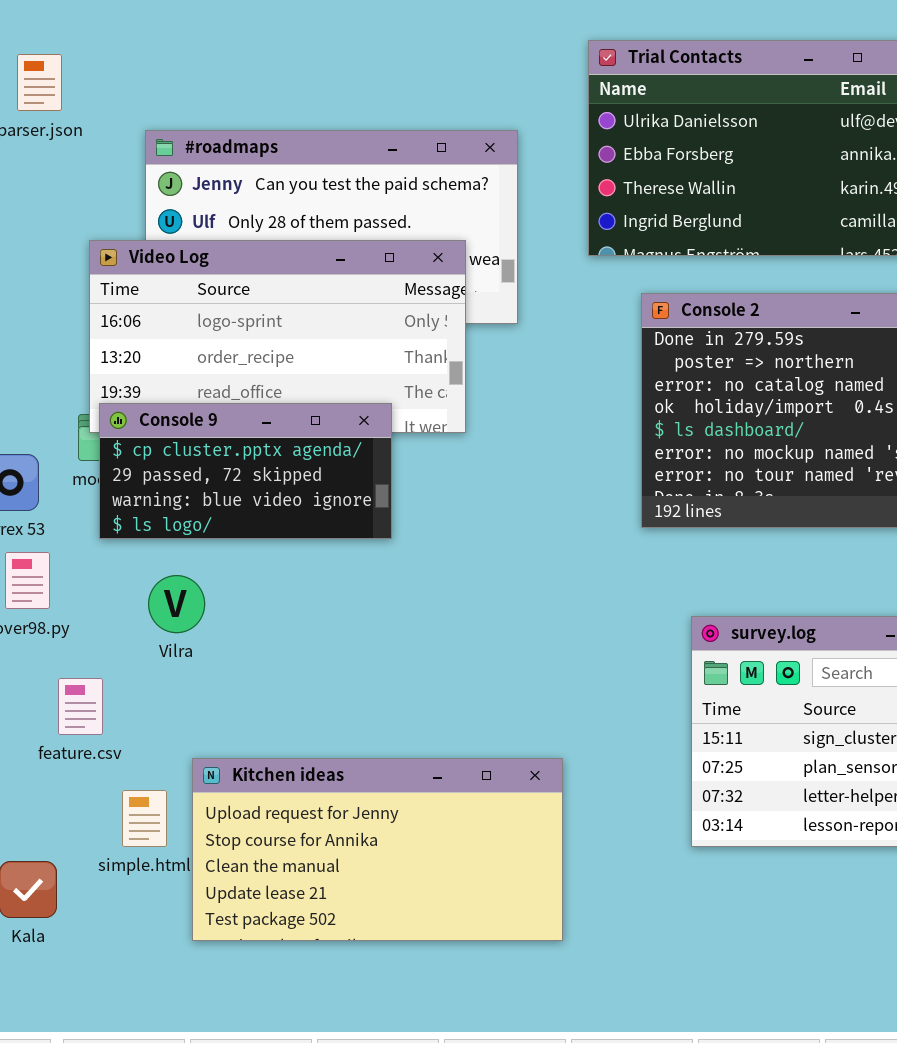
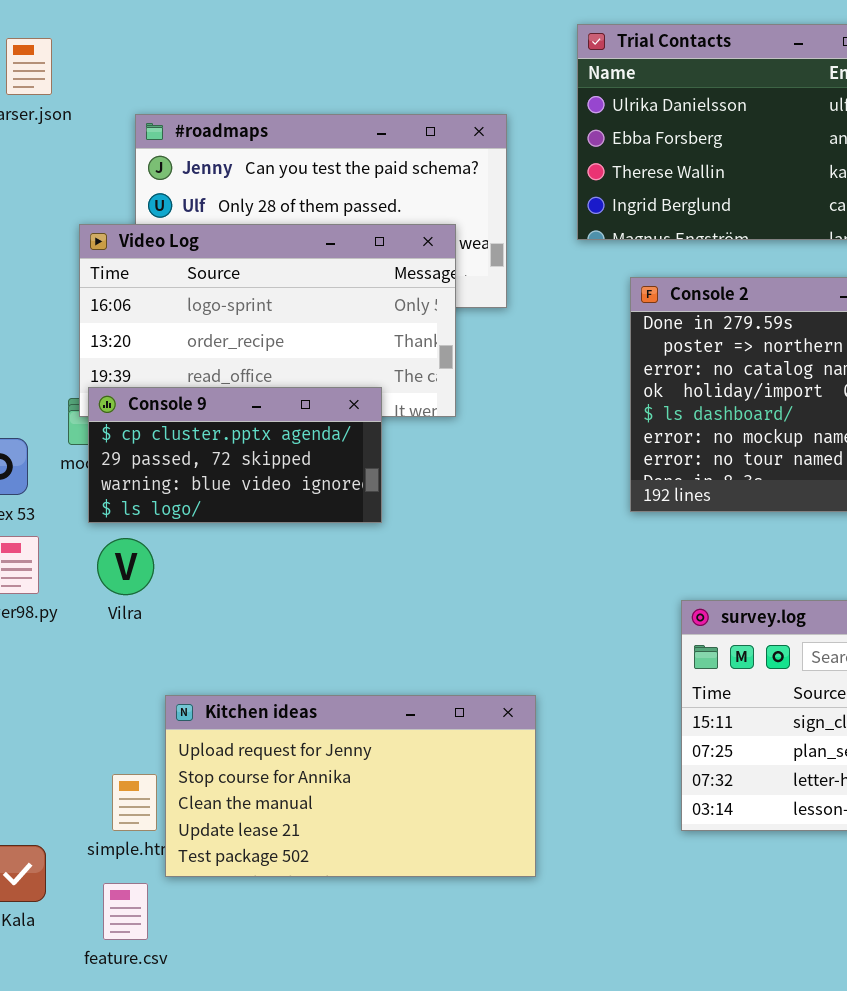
Vilra: [148,575,205,633] -> [97,538,154,595], moved
feature.csv: [58,678,103,735] -> [103,883,148,940], moved
Kitchen ideas: [192,758,563,941] -> [165,695,536,877], moved

